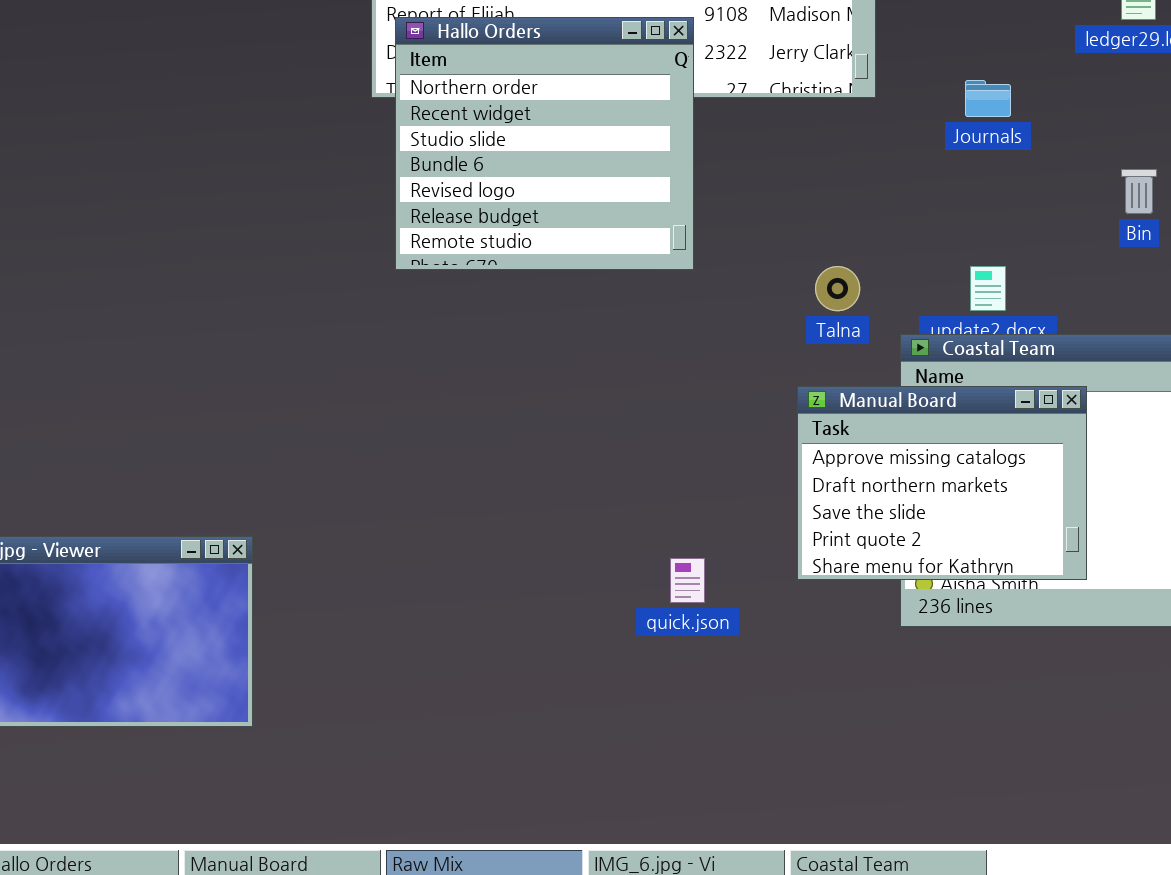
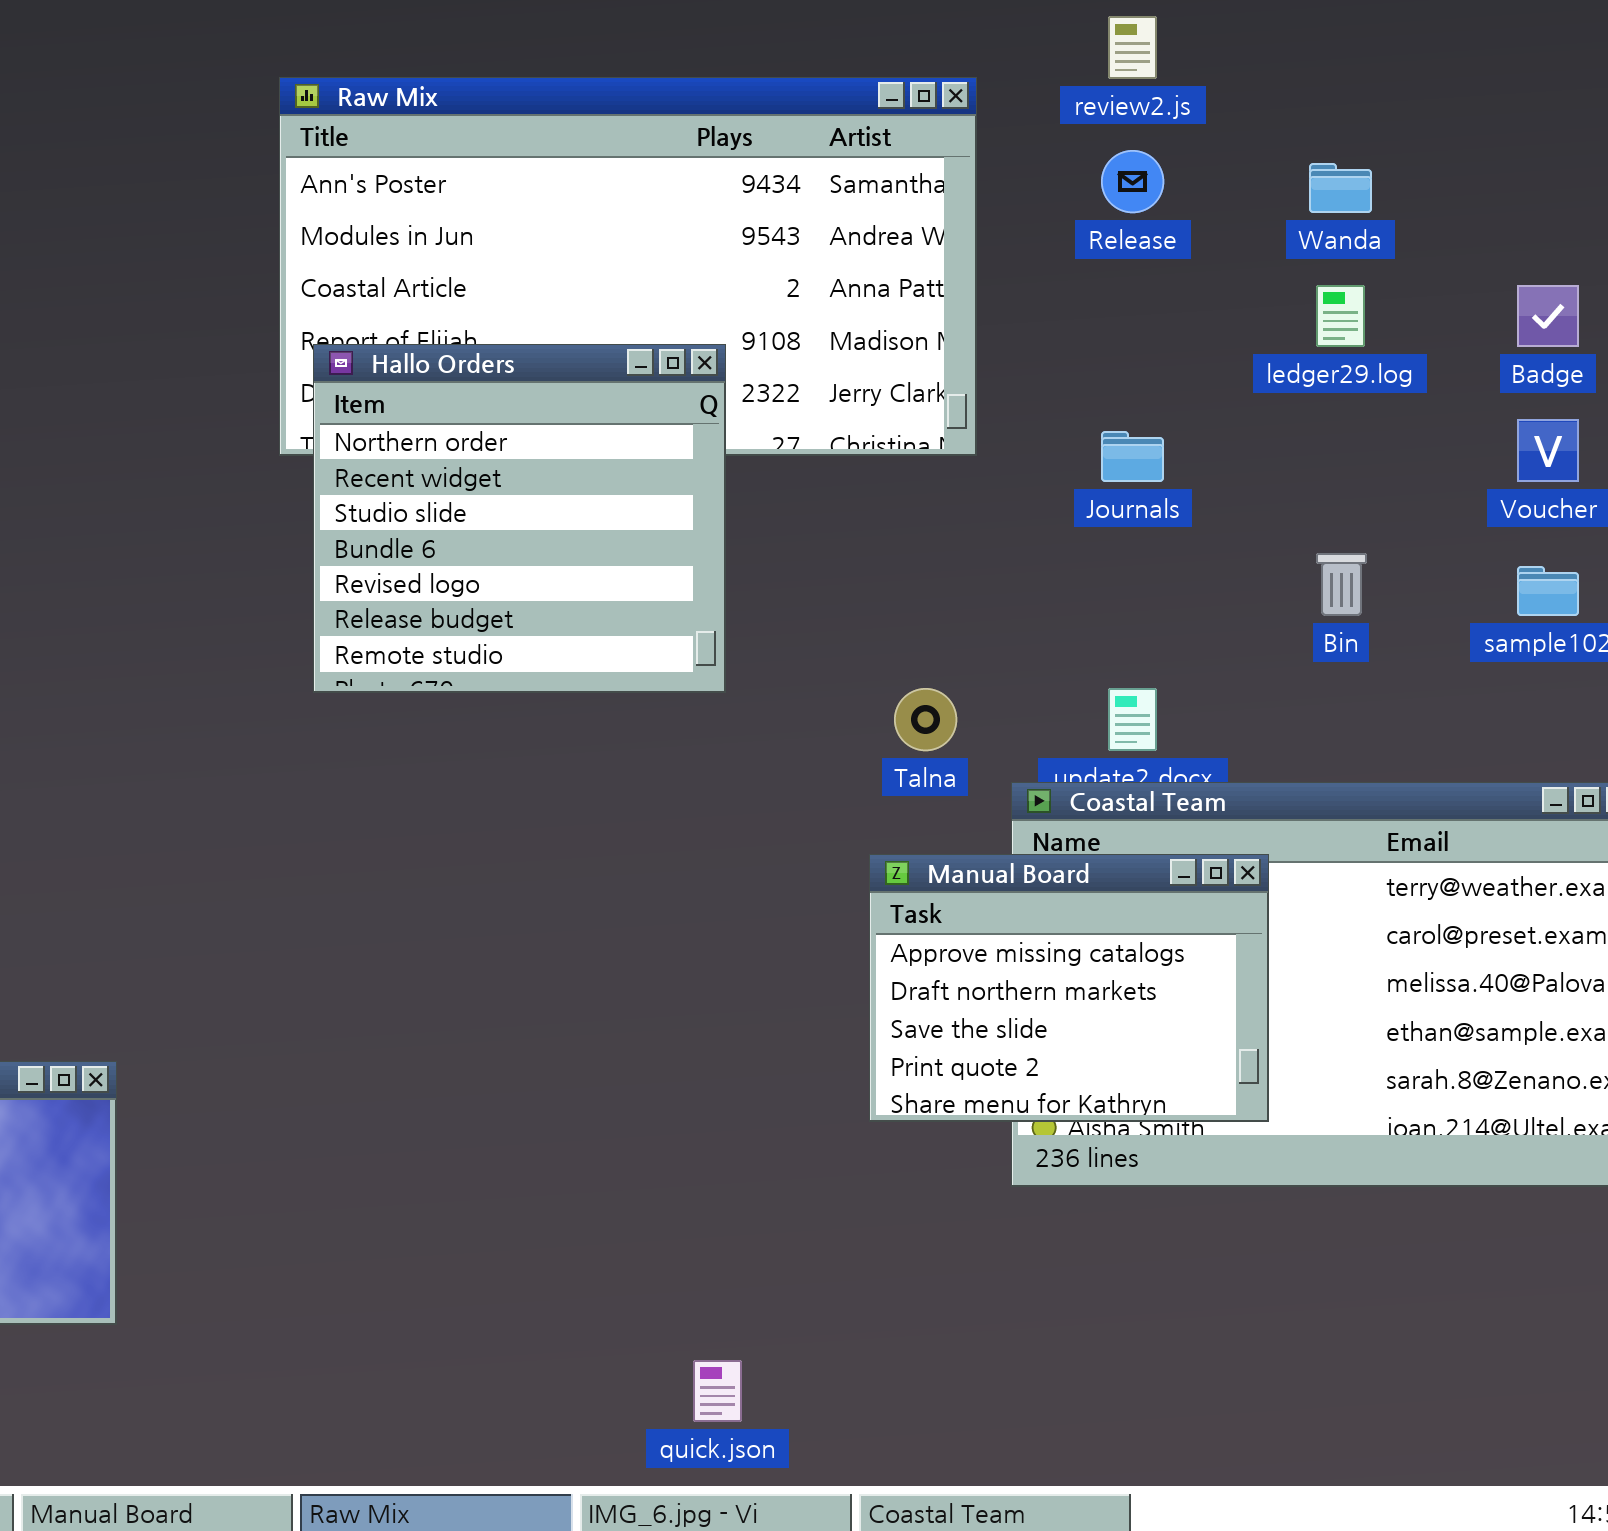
quick.json: [670,558,705,603] -> [693,1360,742,1422], moved

